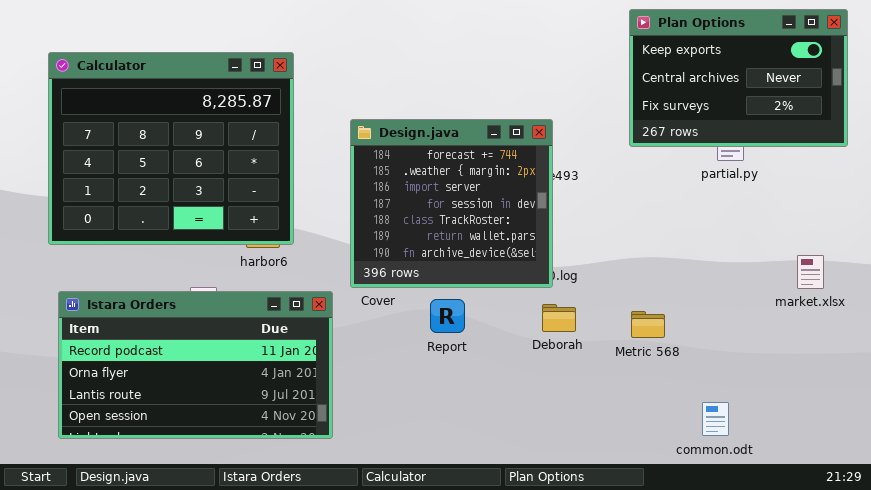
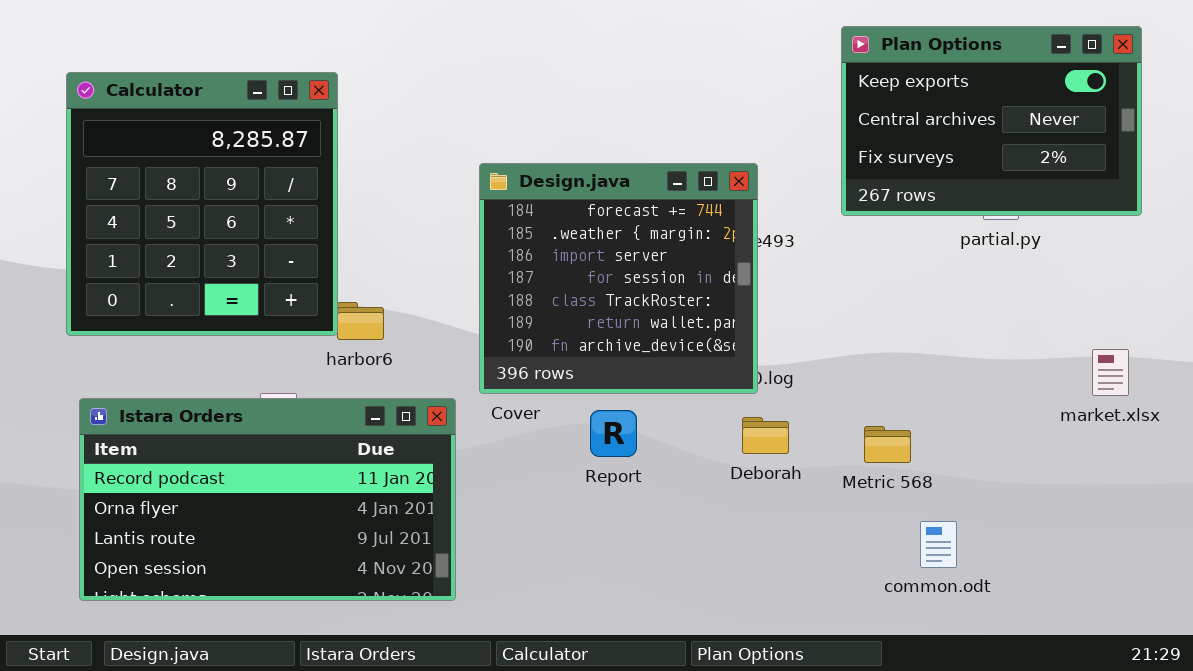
Plan Options: [629,9,848,147] -> [841,26,1142,216], moved
Calculator: [48,52,294,245] -> [66,72,338,336], resized
common.odt: [702,402,729,436] -> [920,521,957,568], moved

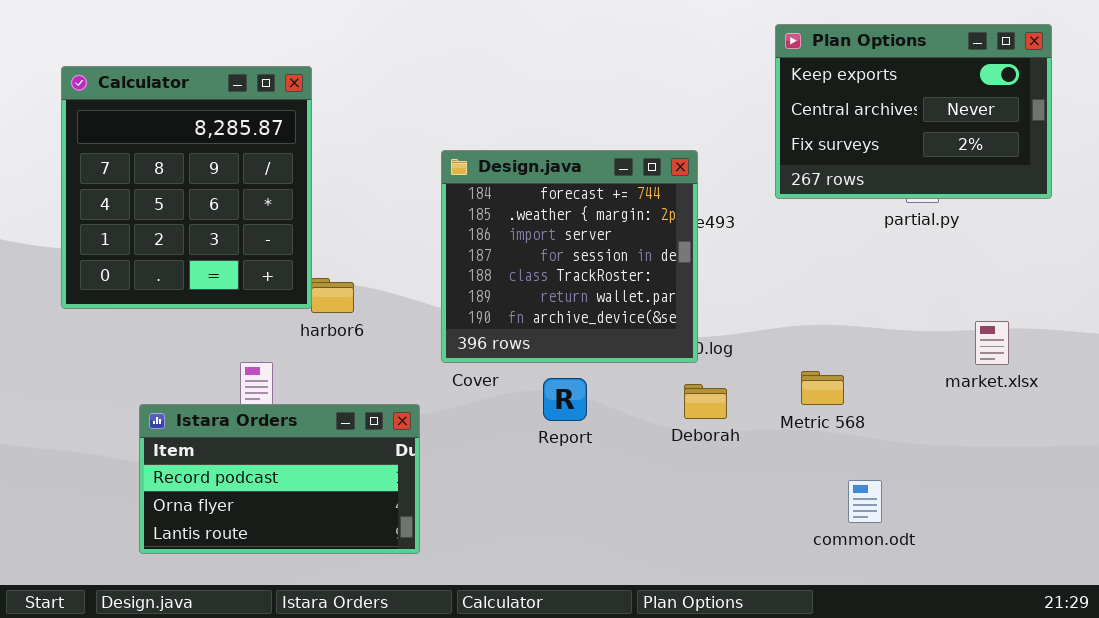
market.xlsx: [1092,349,1129,396] -> [975,321,1009,365], moved
Istara Orders: [79,398,456,601] -> [139,404,420,554], resized
Metric 568: [864,426,911,463] -> [801,371,844,405], moved

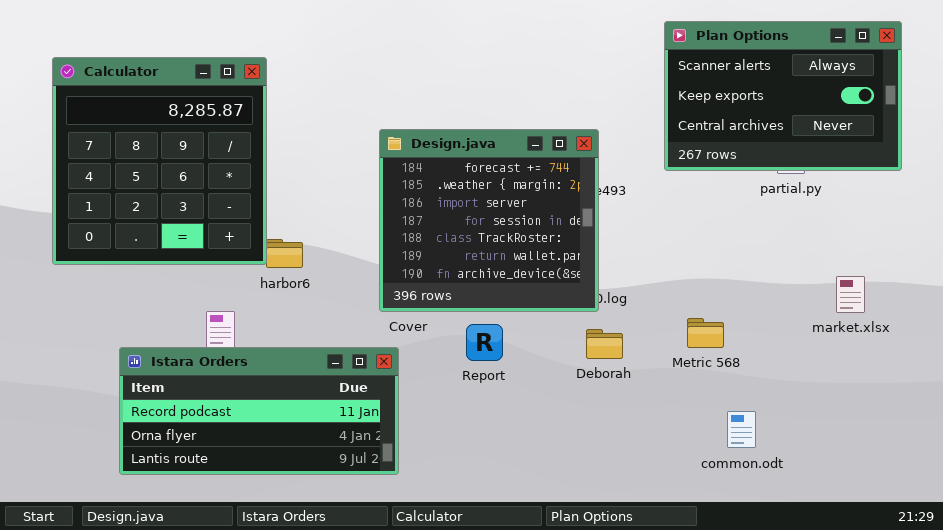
Plan Options: [775,24,1052,199] -> [664,21,902,171], scrolled up 1 row
Istara Orders: [139,404,420,554] -> [119,347,399,475], resized

